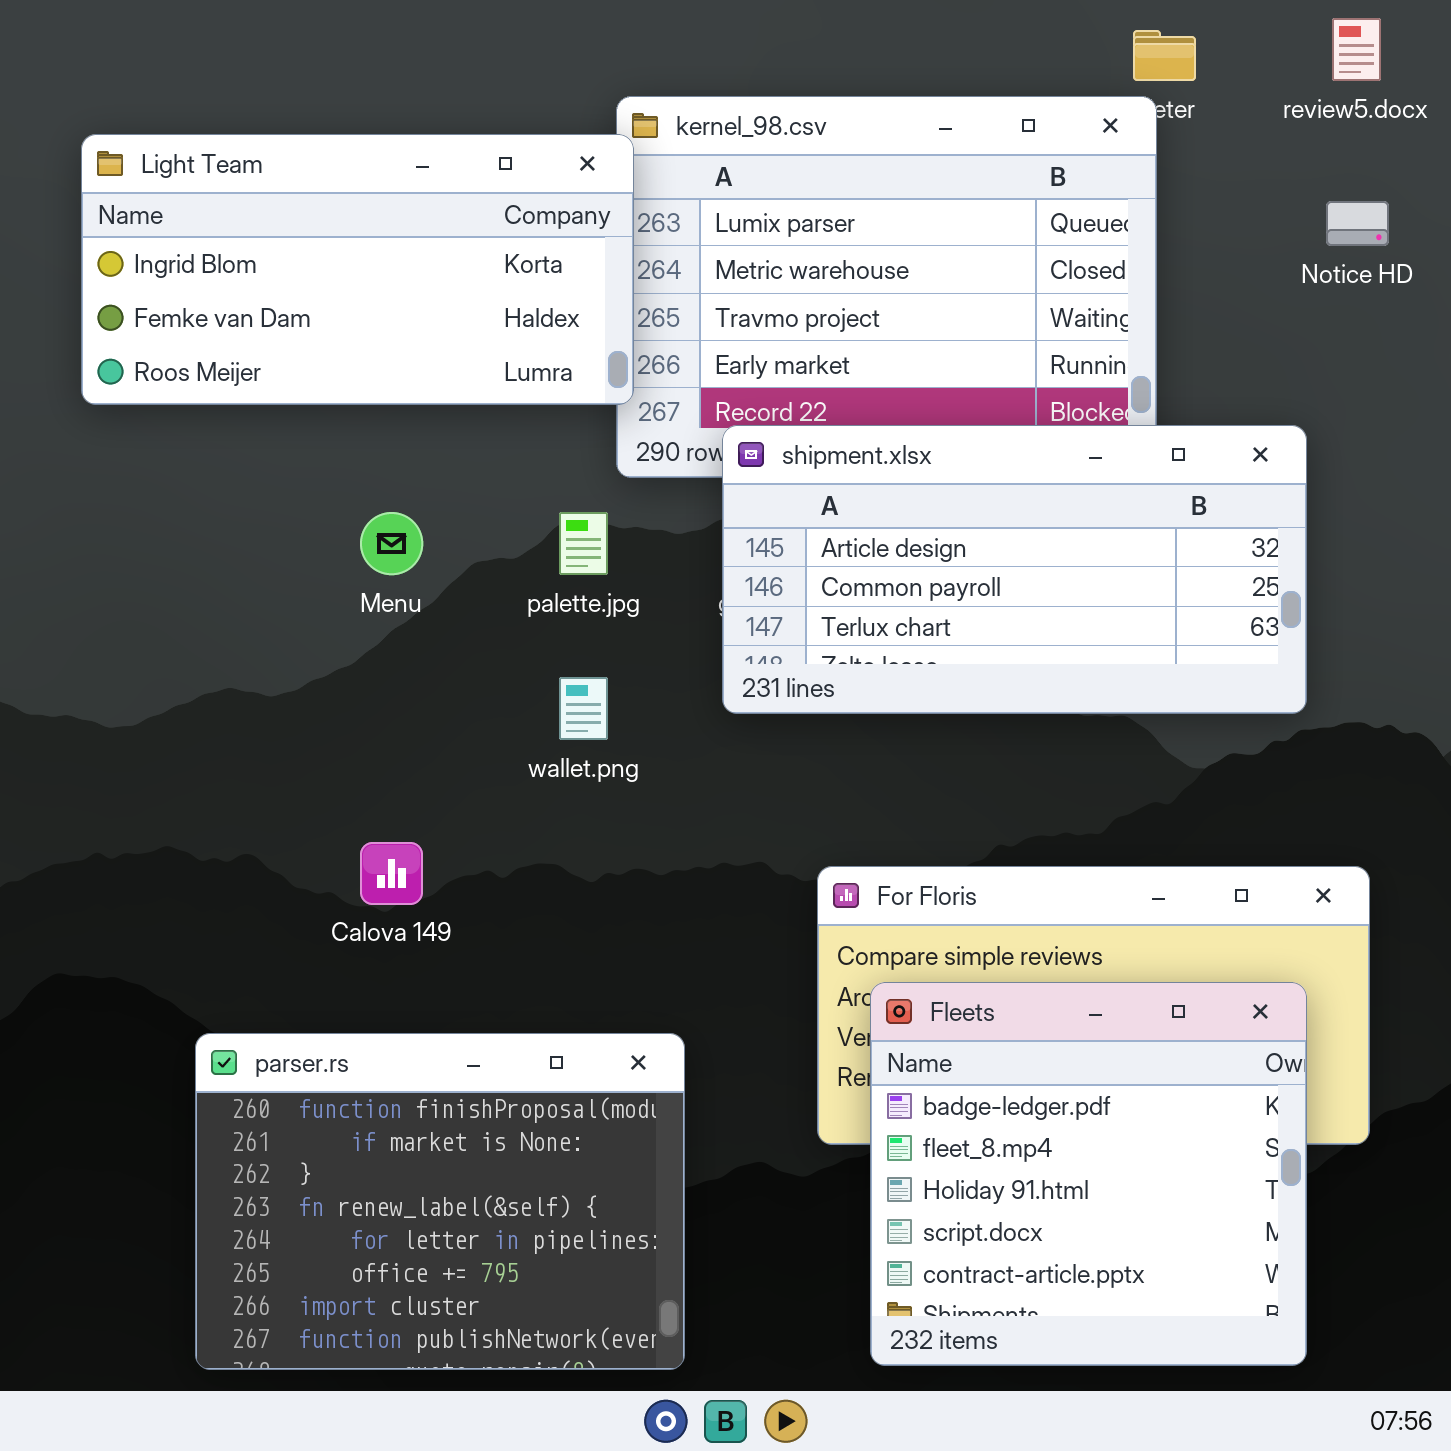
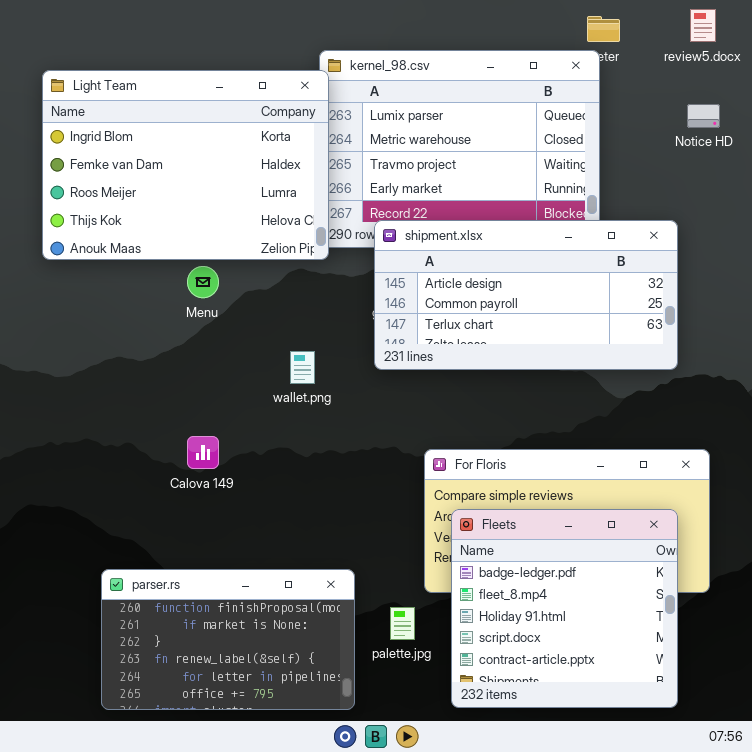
Light Team: [81,134,634,405] -> [42,70,329,260], resized
palette.jpg: [559,512,608,575] -> [390,607,415,640], moved
parser.rs: [195,1033,685,1370] -> [101,569,355,710], resized

